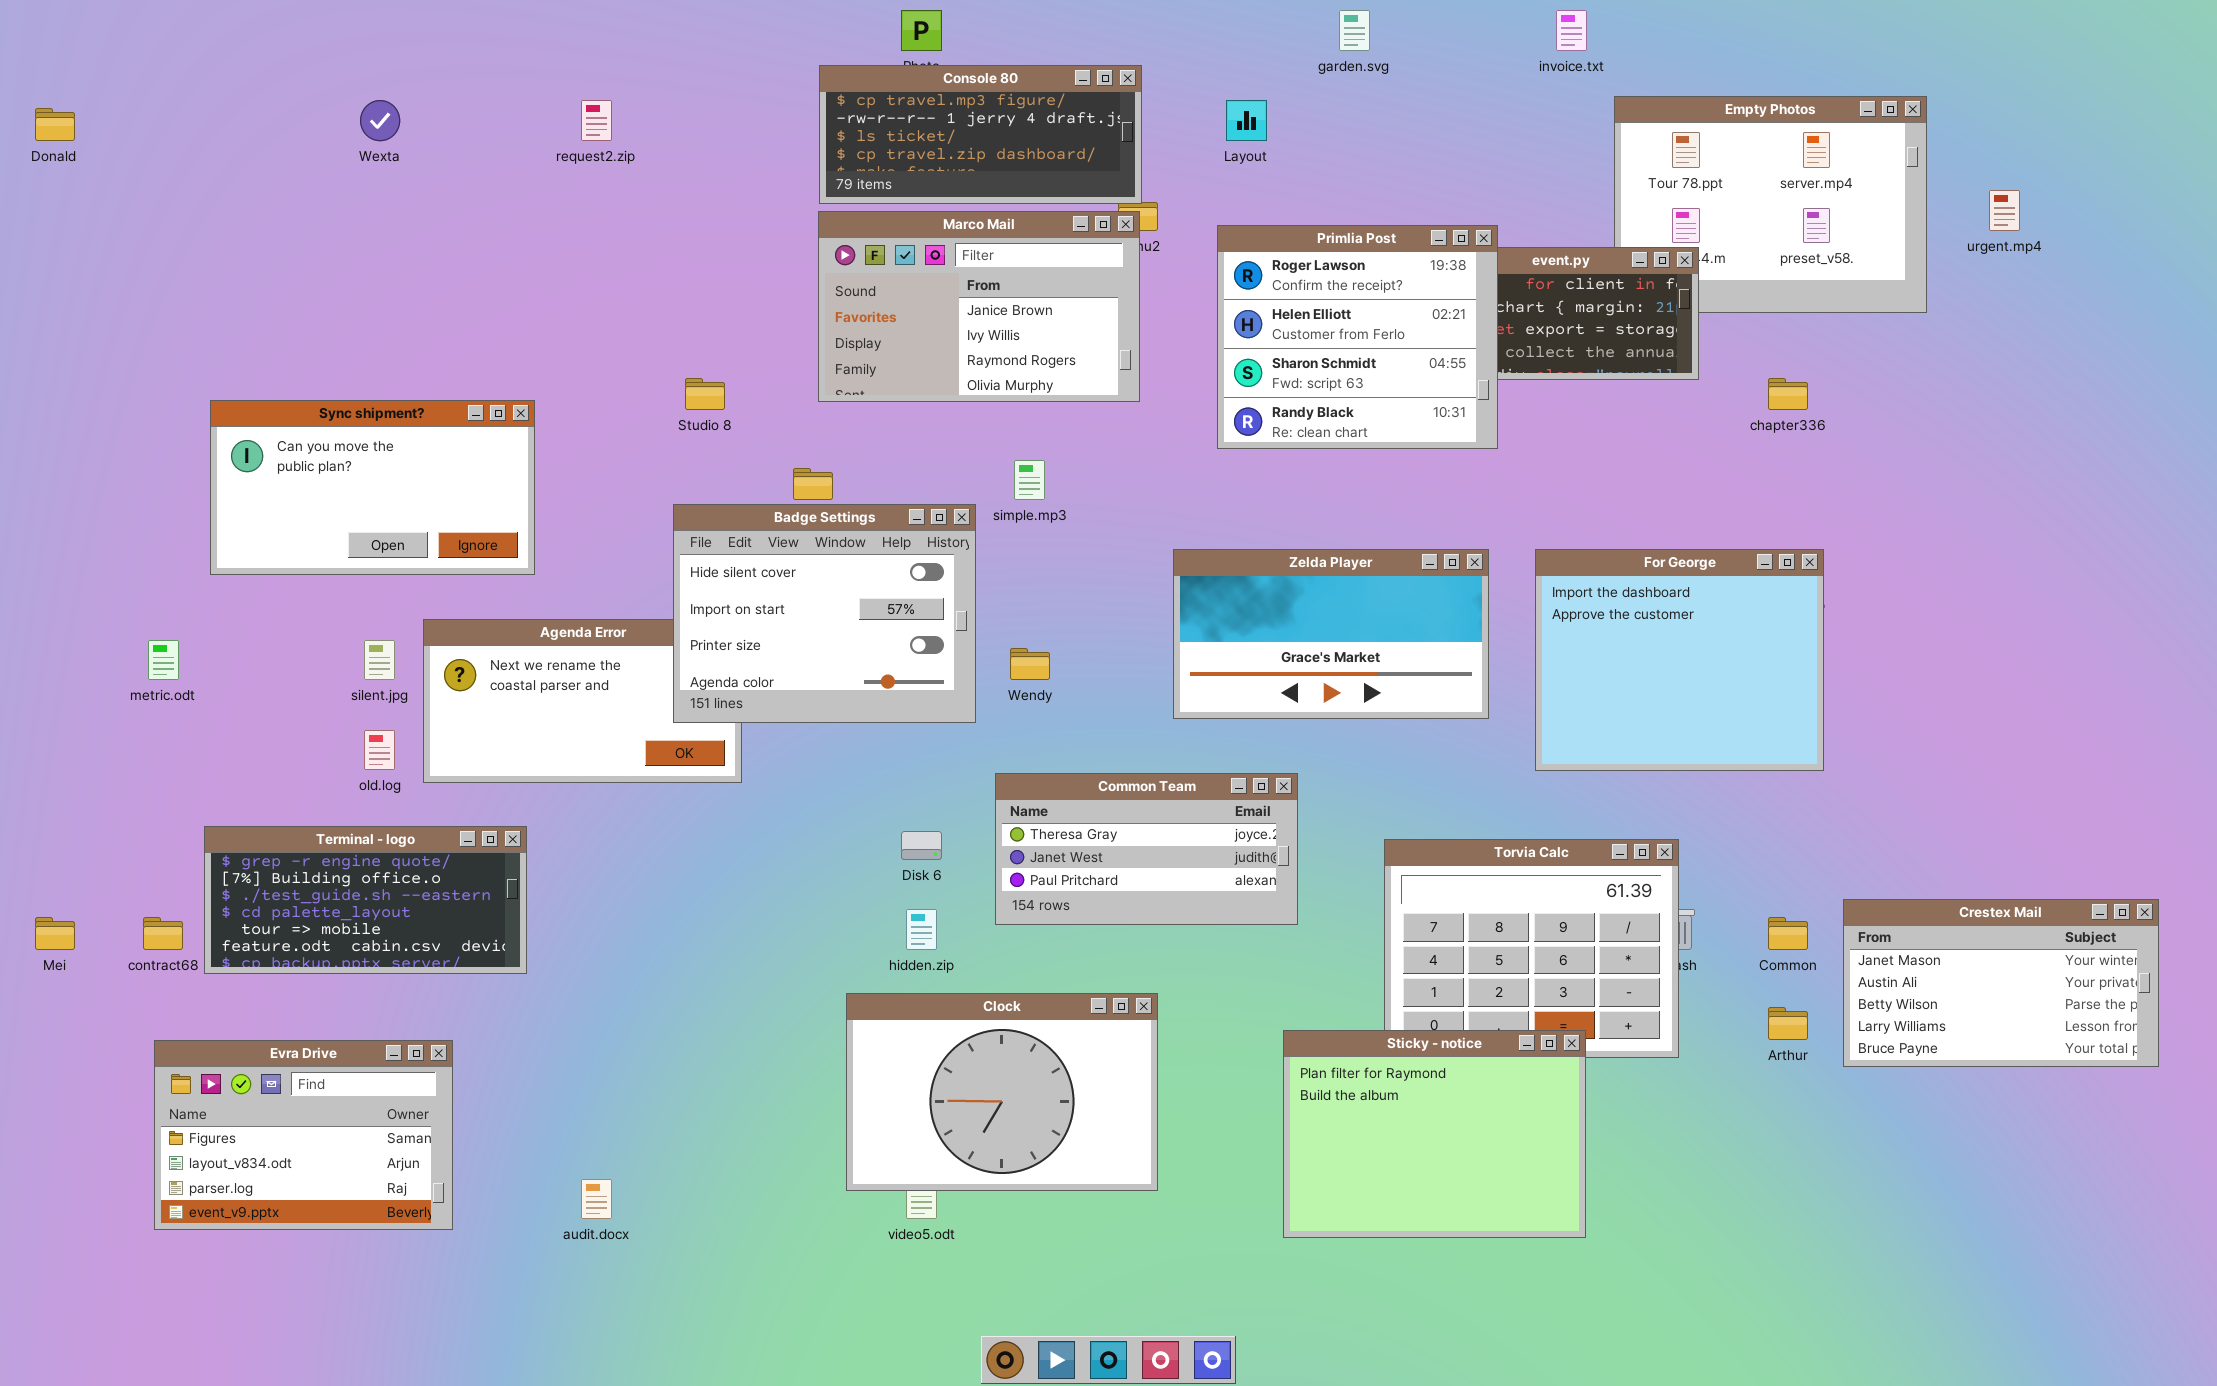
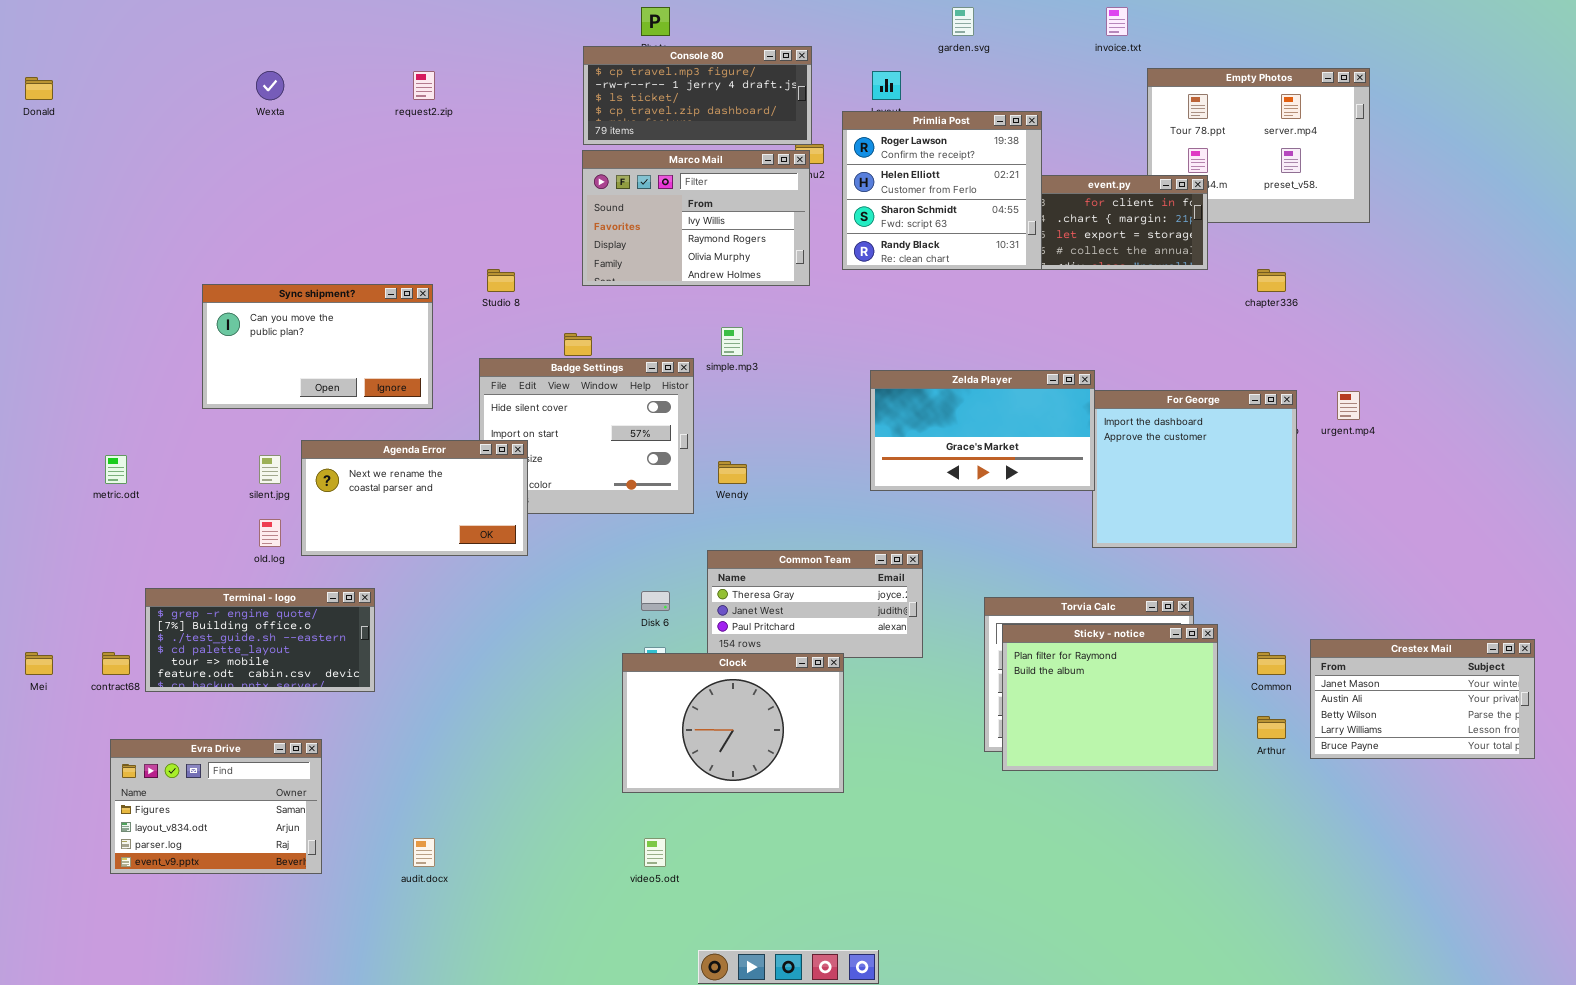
urgent.mp4: [1989,190,2020,231] -> [1337,391,1360,420], moved
Marco Mail: [818,211,1140,402] -> [582,150,810,286], scrolled down 1 row
Primlia Post: [1217,225,1498,449] -> [842,111,1042,270], moved
Sync shipment?: [210,400,535,575] -> [202,284,433,409], moved
Zelda Player: [1173,549,1489,719] -> [870,370,1095,491], moved
Agenda Error: [423,619,742,783] -> [301,440,528,556], raised
Clock: [846,993,1158,1191] -> [622,653,844,793], moved
Sticky - notice: [1283,1030,1586,1238] -> [1002,624,1218,771], moved

